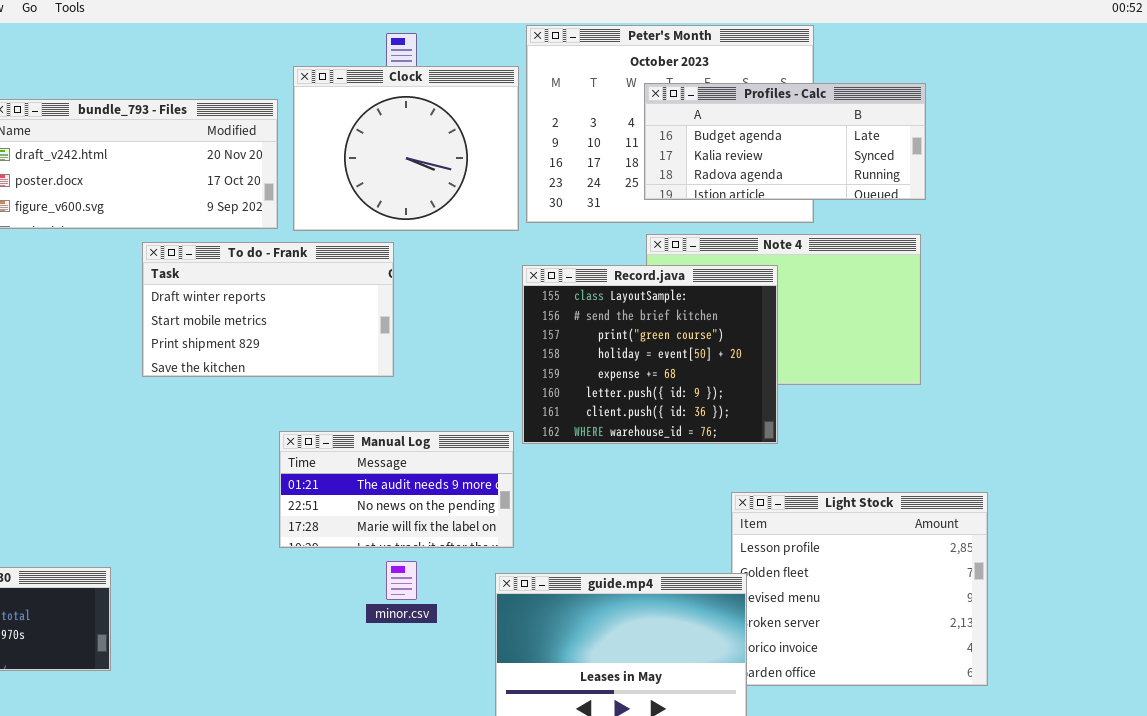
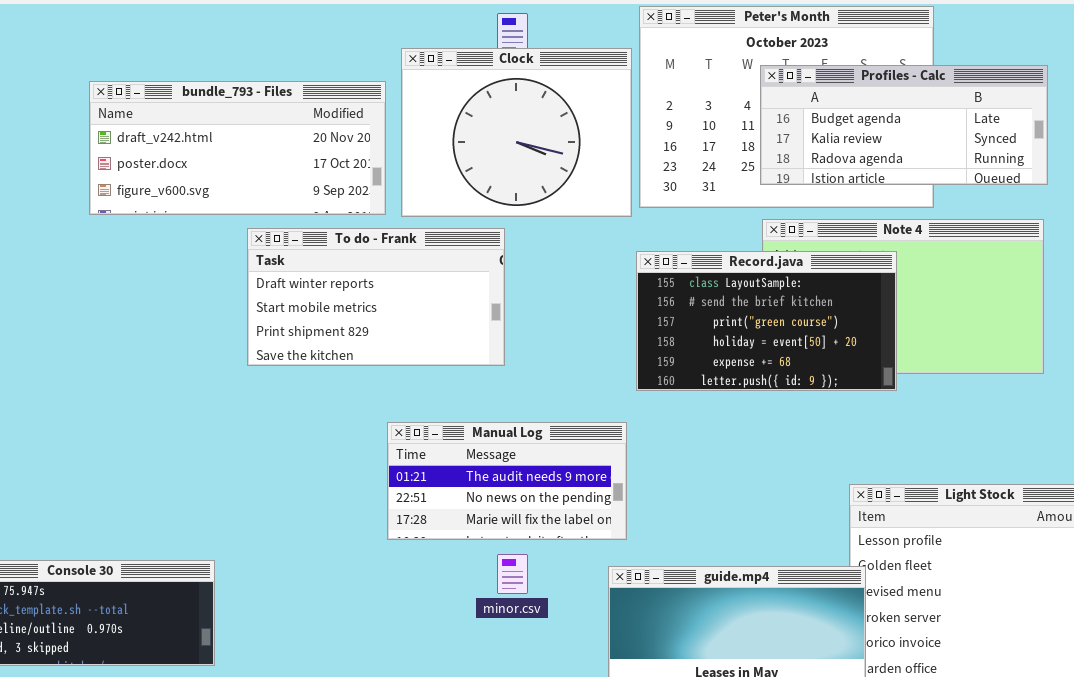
Record.java: [522,265,778,444] -> [636,251,897,391], resized

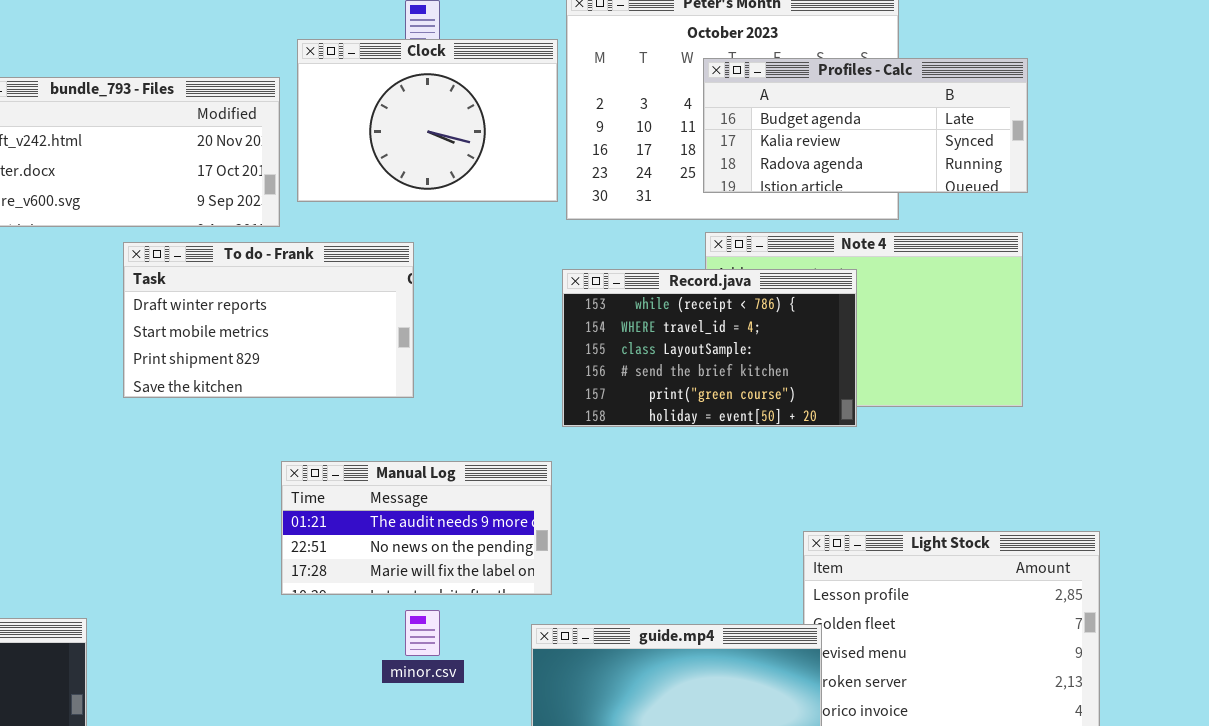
Clock: [401,48,632,217] -> [297,39,558,202], resized
Record.java: [636,251,897,391] -> [562,269,857,427], scrolled up 2 rows

